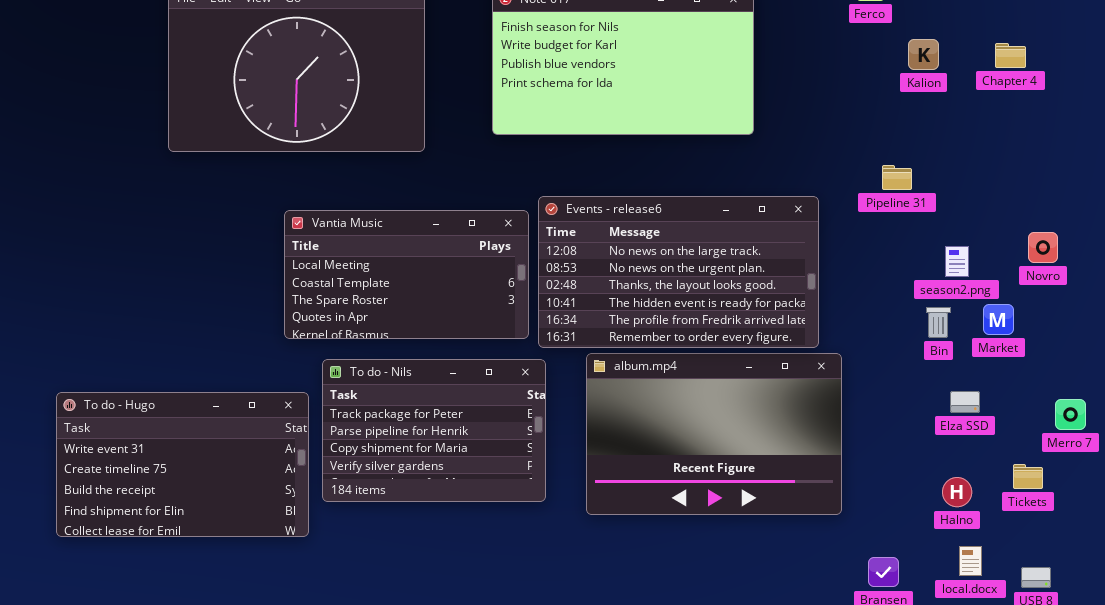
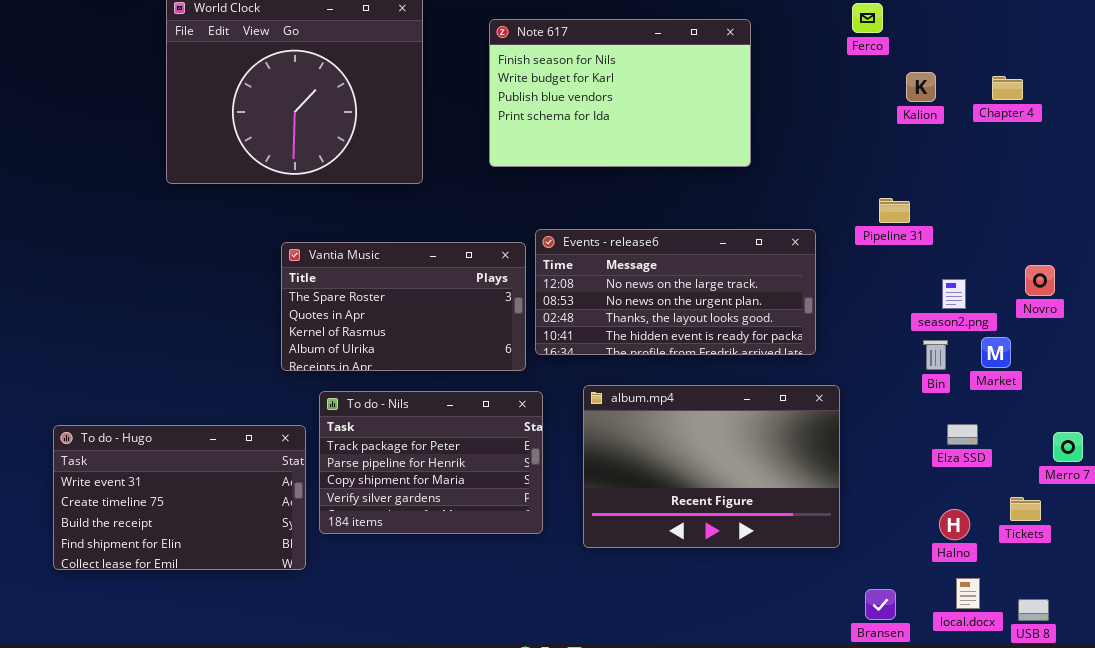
Events - release6: [538,196,819,348] -> [535,229,816,355], resized
Vantia Music: [284,210,529,339] -> [281,242,526,371], scrolled down 2 rows

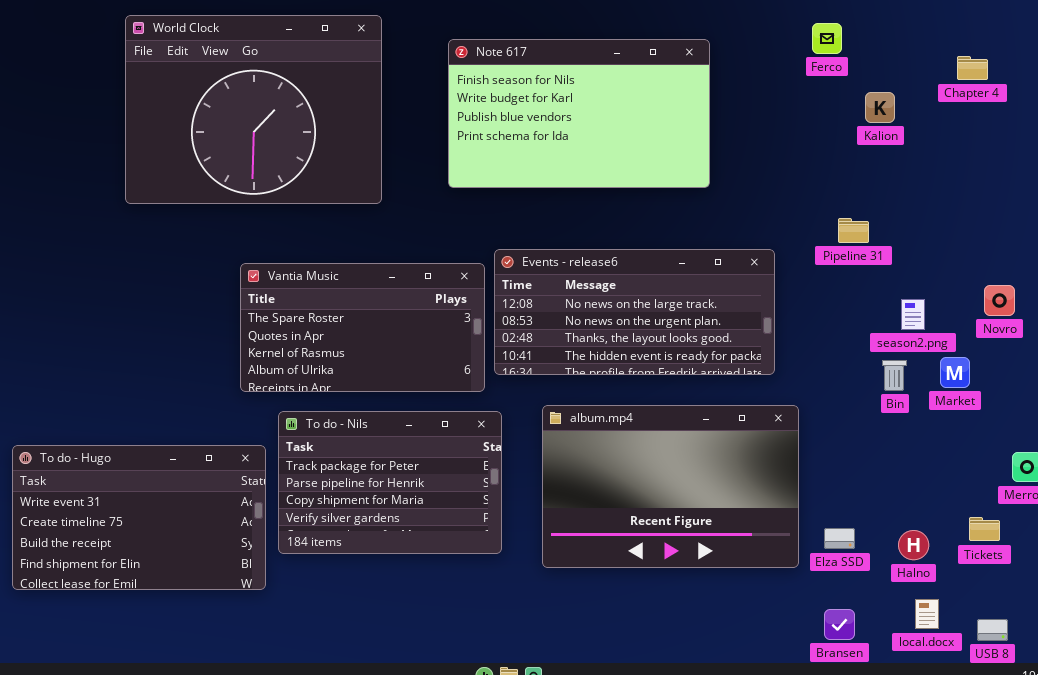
Chapter 4: [992,76,1023,100] -> [957,56,988,80], moved
Elza SSD: [947,424,978,445] -> [824,528,855,549], moved

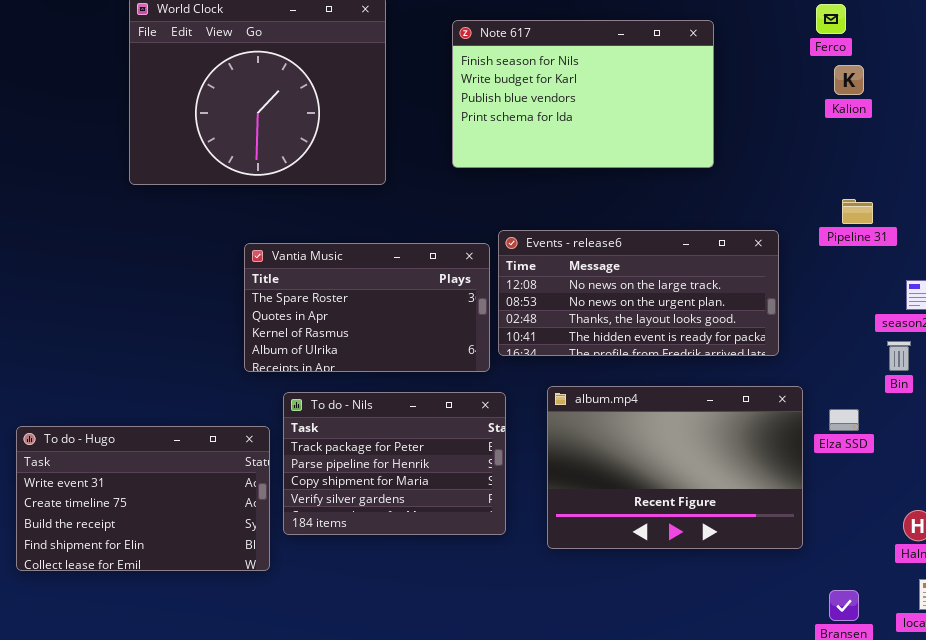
Kalion: [865,92,895,123] -> [834,65,864,95], moved
Elza SSD: [824,528,855,549] -> [829,409,859,431], moved

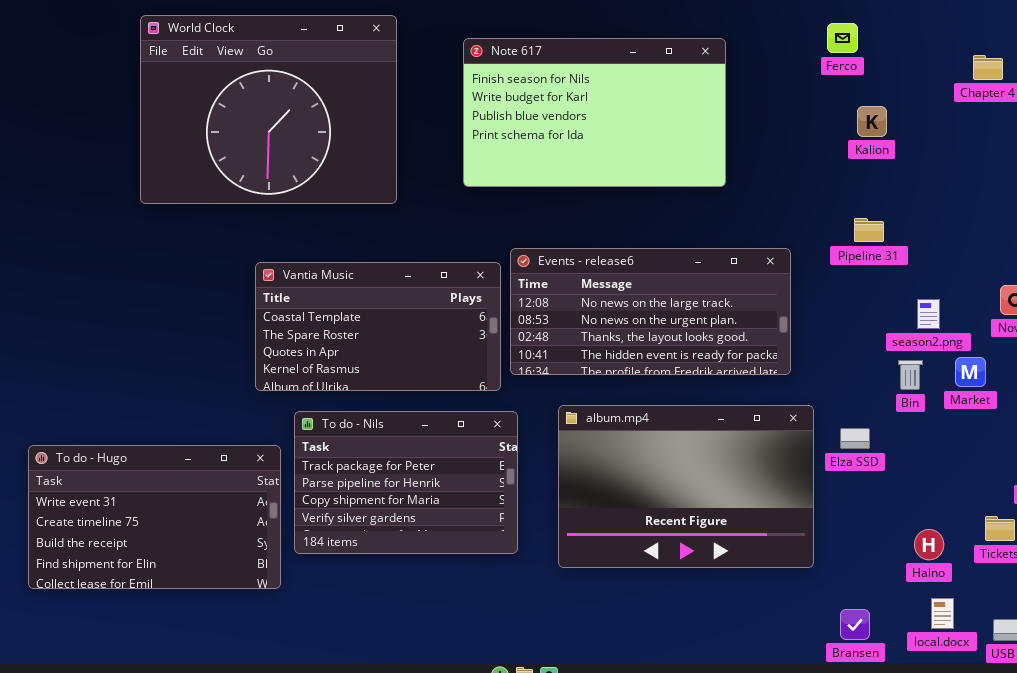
Kalion: [834,65,864,95] -> [857,106,887,137], moved
Vantia Music: [244,243,490,372] -> [255,262,501,391], scrolled up 1 row

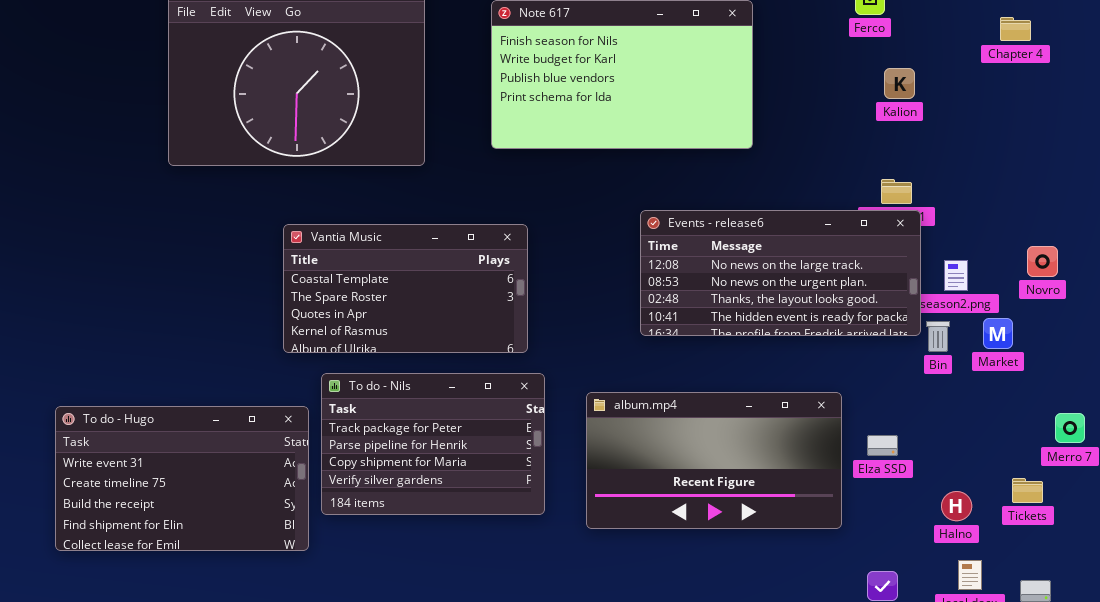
Events - release6: [510,248,791,375] -> [640,210,921,336], moved
album.mp4: [558,405,814,568] -> [586,392,842,529], resized
Elza SSD: [840,428,870,449] -> [867,435,898,456], moved

